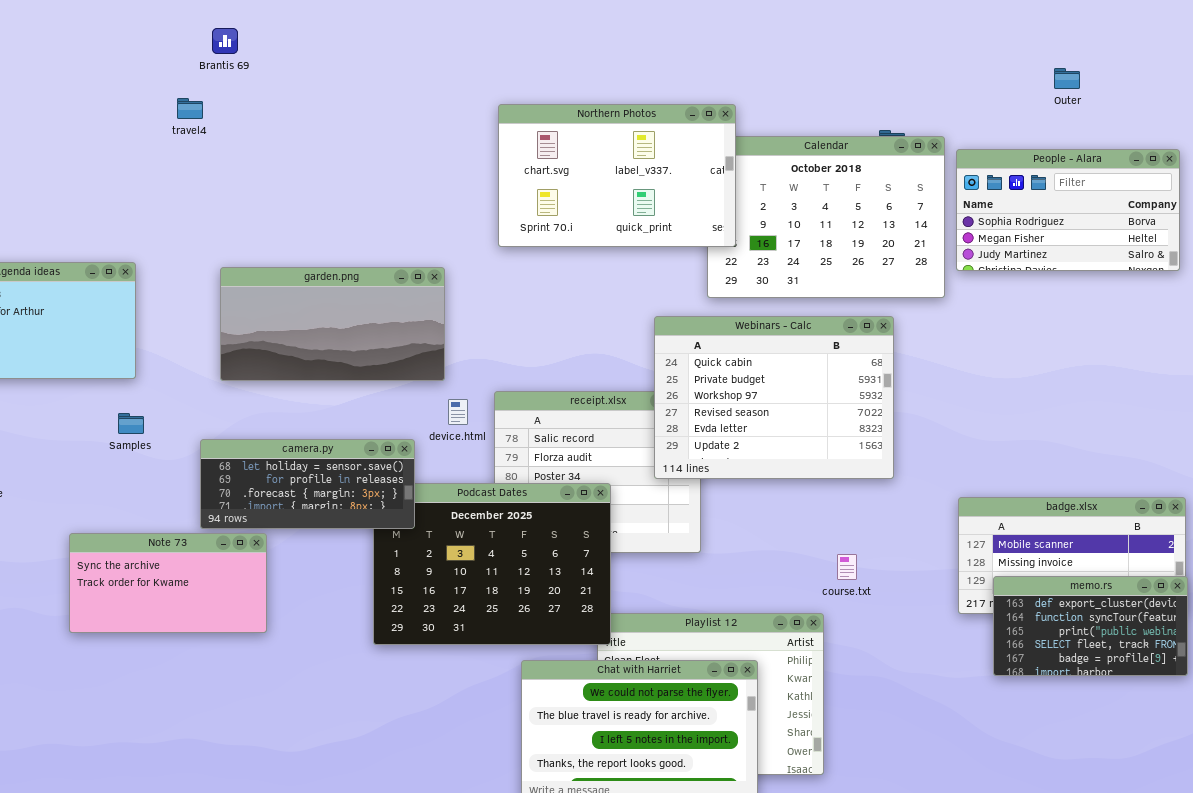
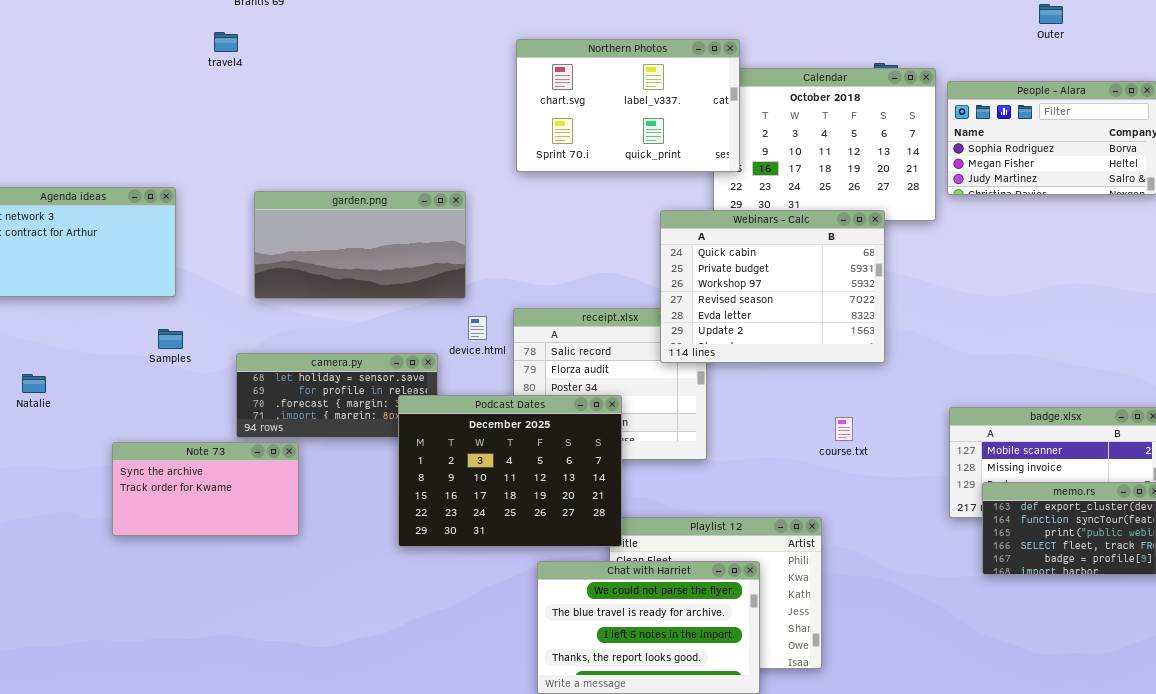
Webinars - Calc: [654,316,894,479] -> [660,210,885,363], moved
Podcast Dates: [373,483,611,645] -> [398,395,622,547], raised
course.txt: [837,554,857,580] -> [835,417,853,441], moved

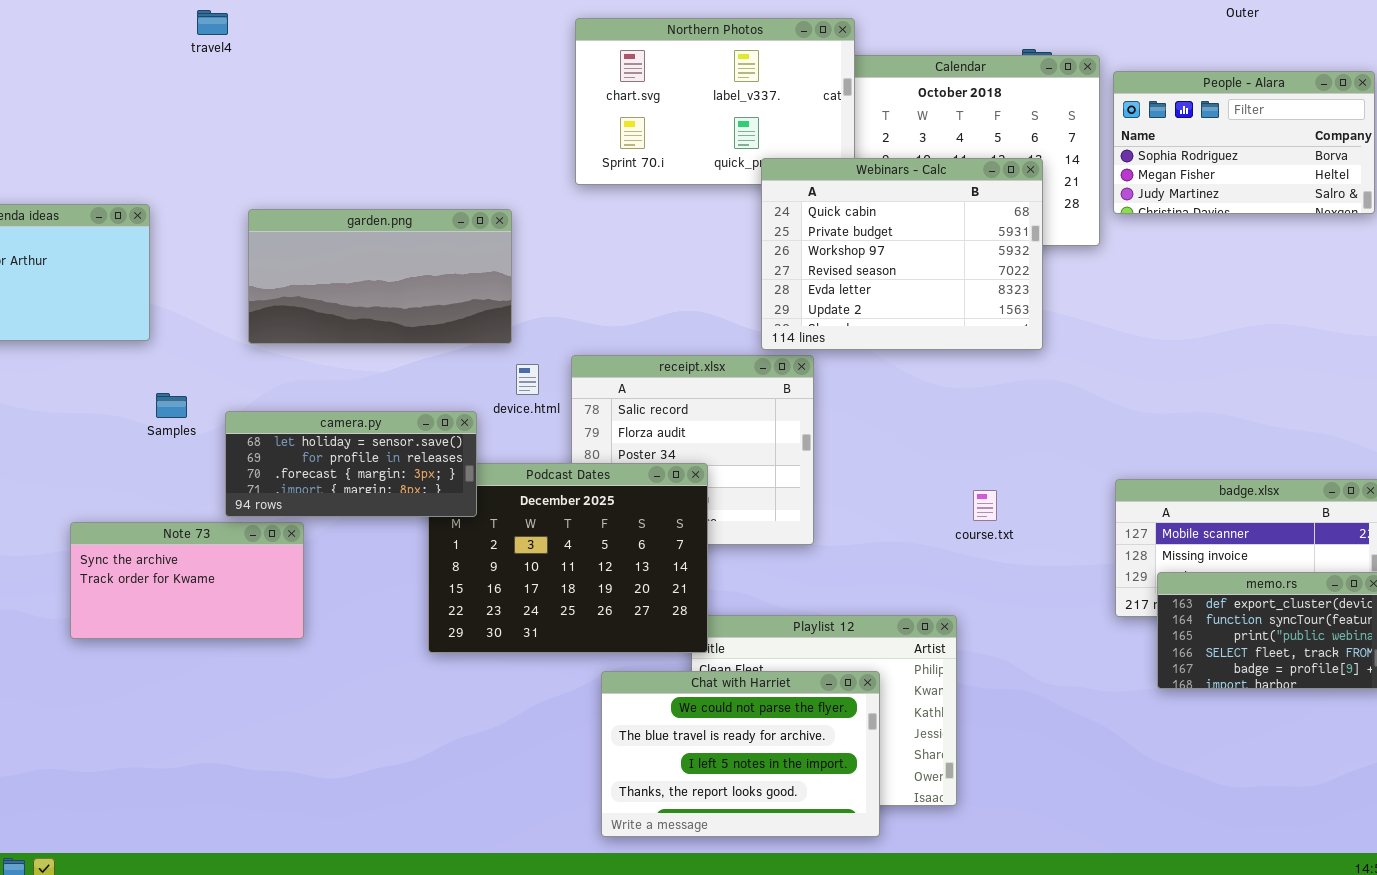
Webinars - Calc: [660,210,885,363] -> [761,158,1043,350], moved
Samples: [158,329,183,349] -> [156,393,187,418], moved
camera.py: [236,353,438,438] -> [225,411,477,517], raised

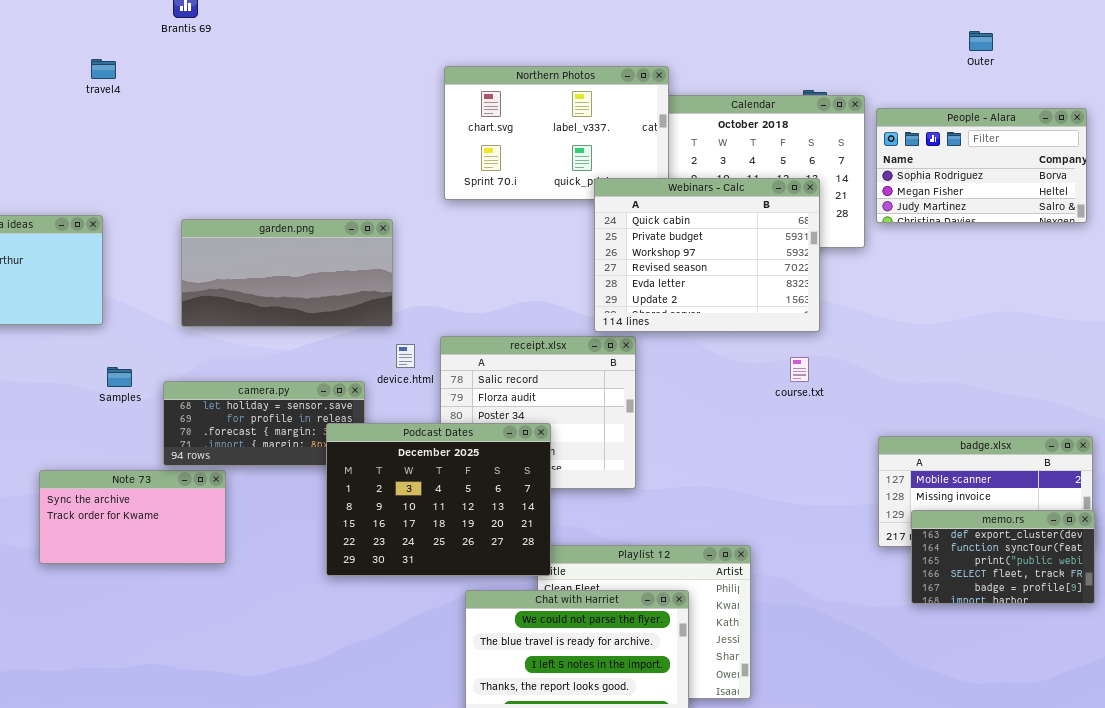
travel4: [197,10,228,35] -> [91,59,116,79], moved
Podcast Dates: [428,463,708,653] -> [326,423,551,576], raised
course.txt: [973,490,997,521] -> [790,357,809,382], moved

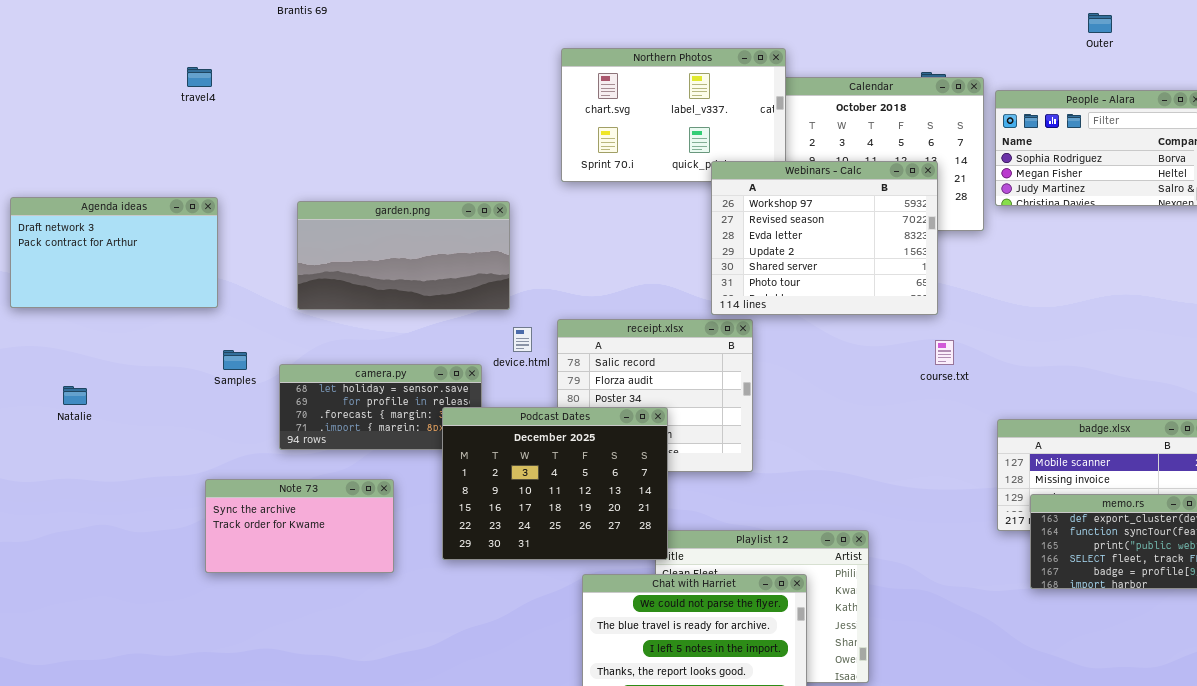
travel4: [91,59,116,79] -> [187,67,212,87], moved
Webinars - Calc: [594,178,820,332] -> [711,161,938,315], scrolled down 2 rows
course.txt: [790,357,809,382] -> [935,340,954,365], moved
Note 73: [39,470,226,564] -> [205,479,394,573], moved

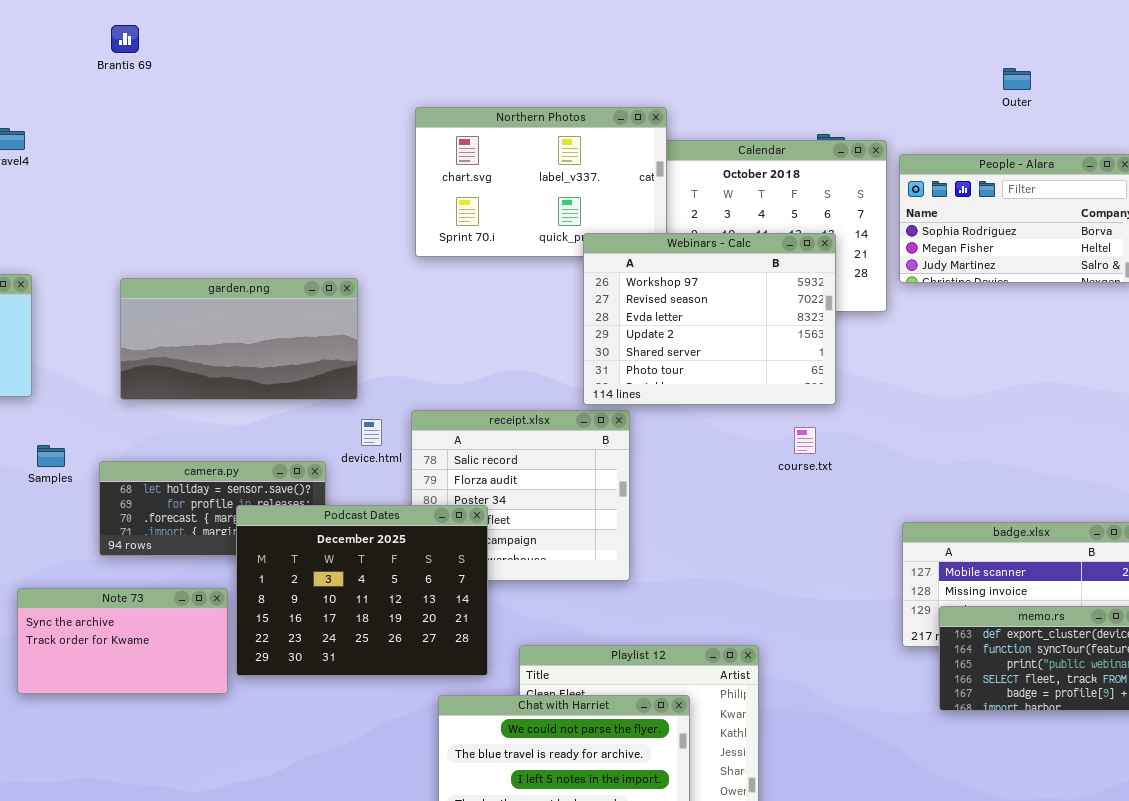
course.txt: [935,340,954,365] -> [794,427,816,454], moved
Podcast Dates: [442,407,668,560] -> [236,505,488,676], moved

